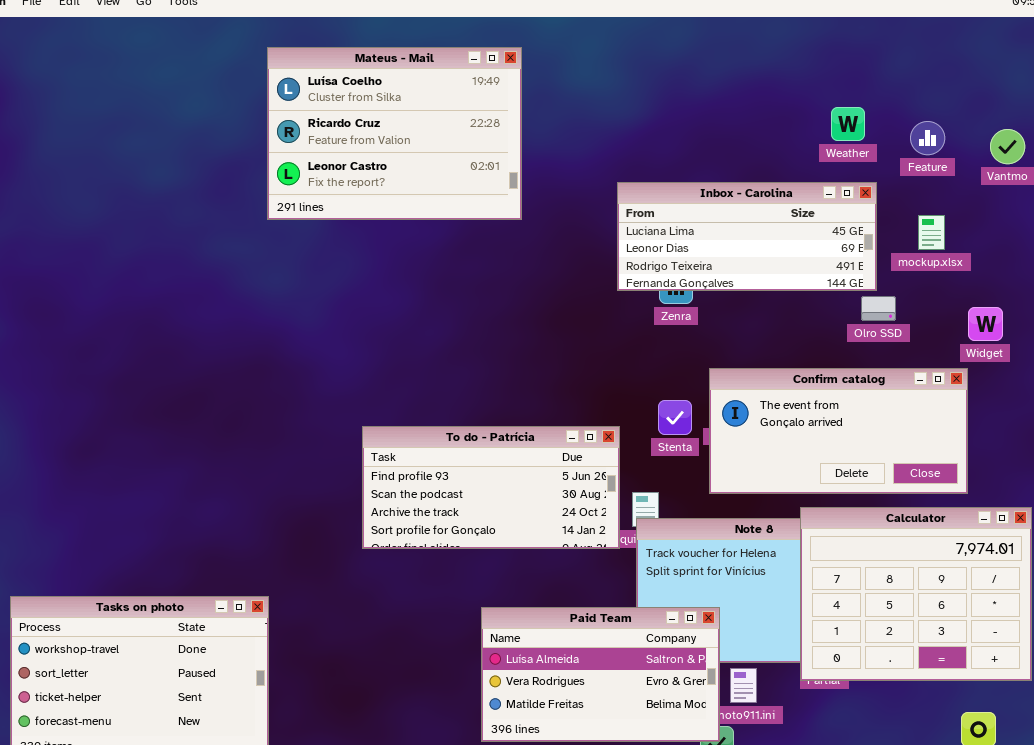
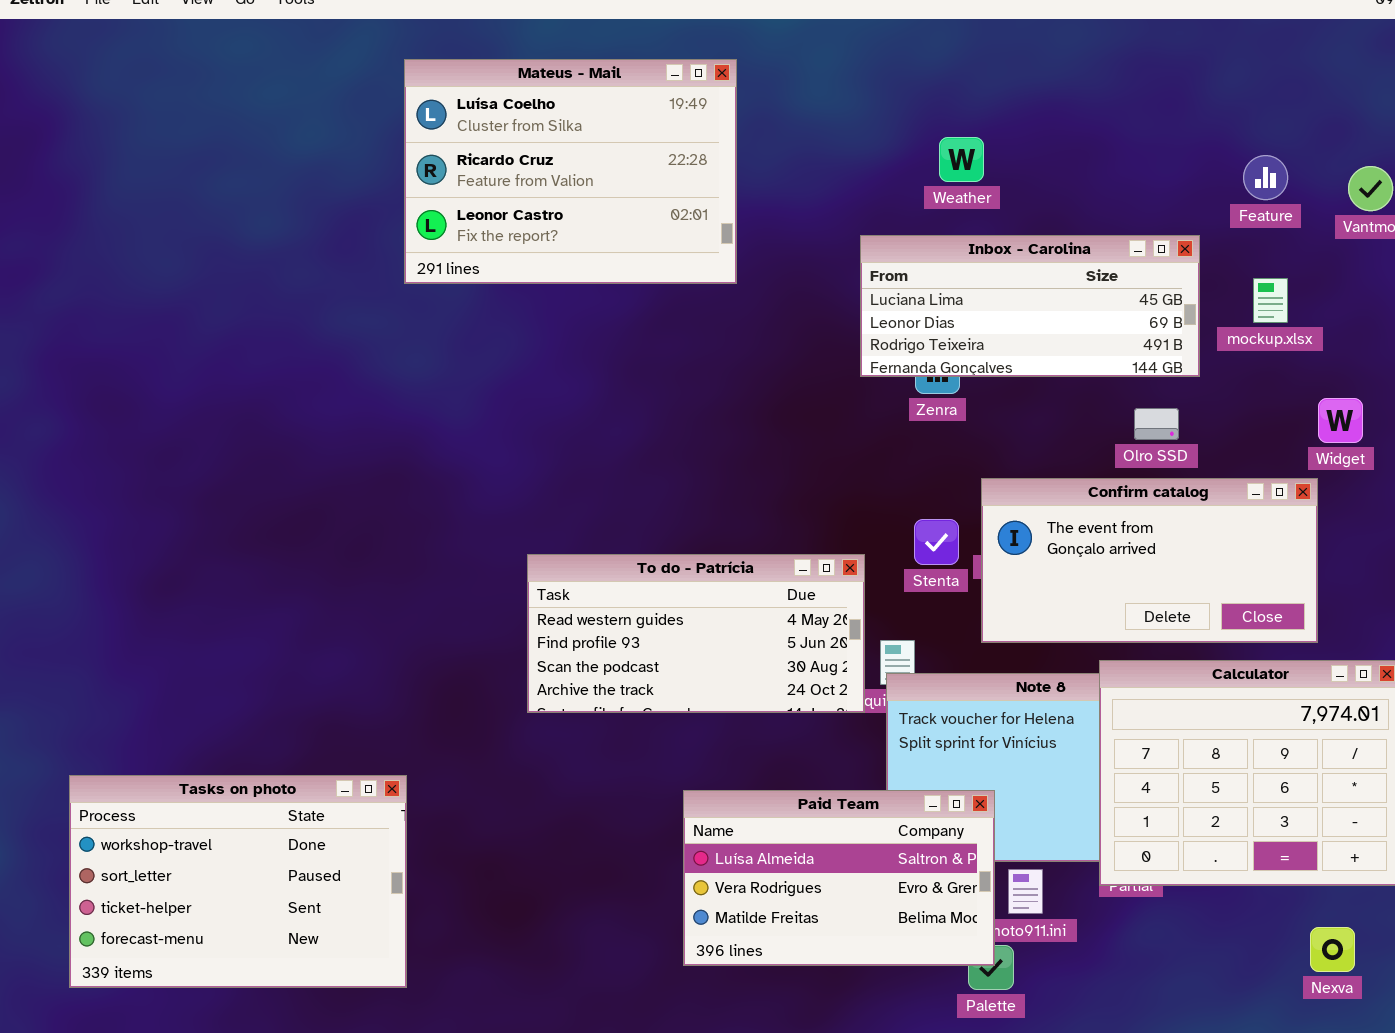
Weather: [831,107,865,141] -> [939,137,984,182], moved
Olro SSD: [861,296,896,321] -> [1134,408,1179,440], moved
To do - Patrícia: [362,426,620,549] -> [527,554,865,713], scrolled up 1 row

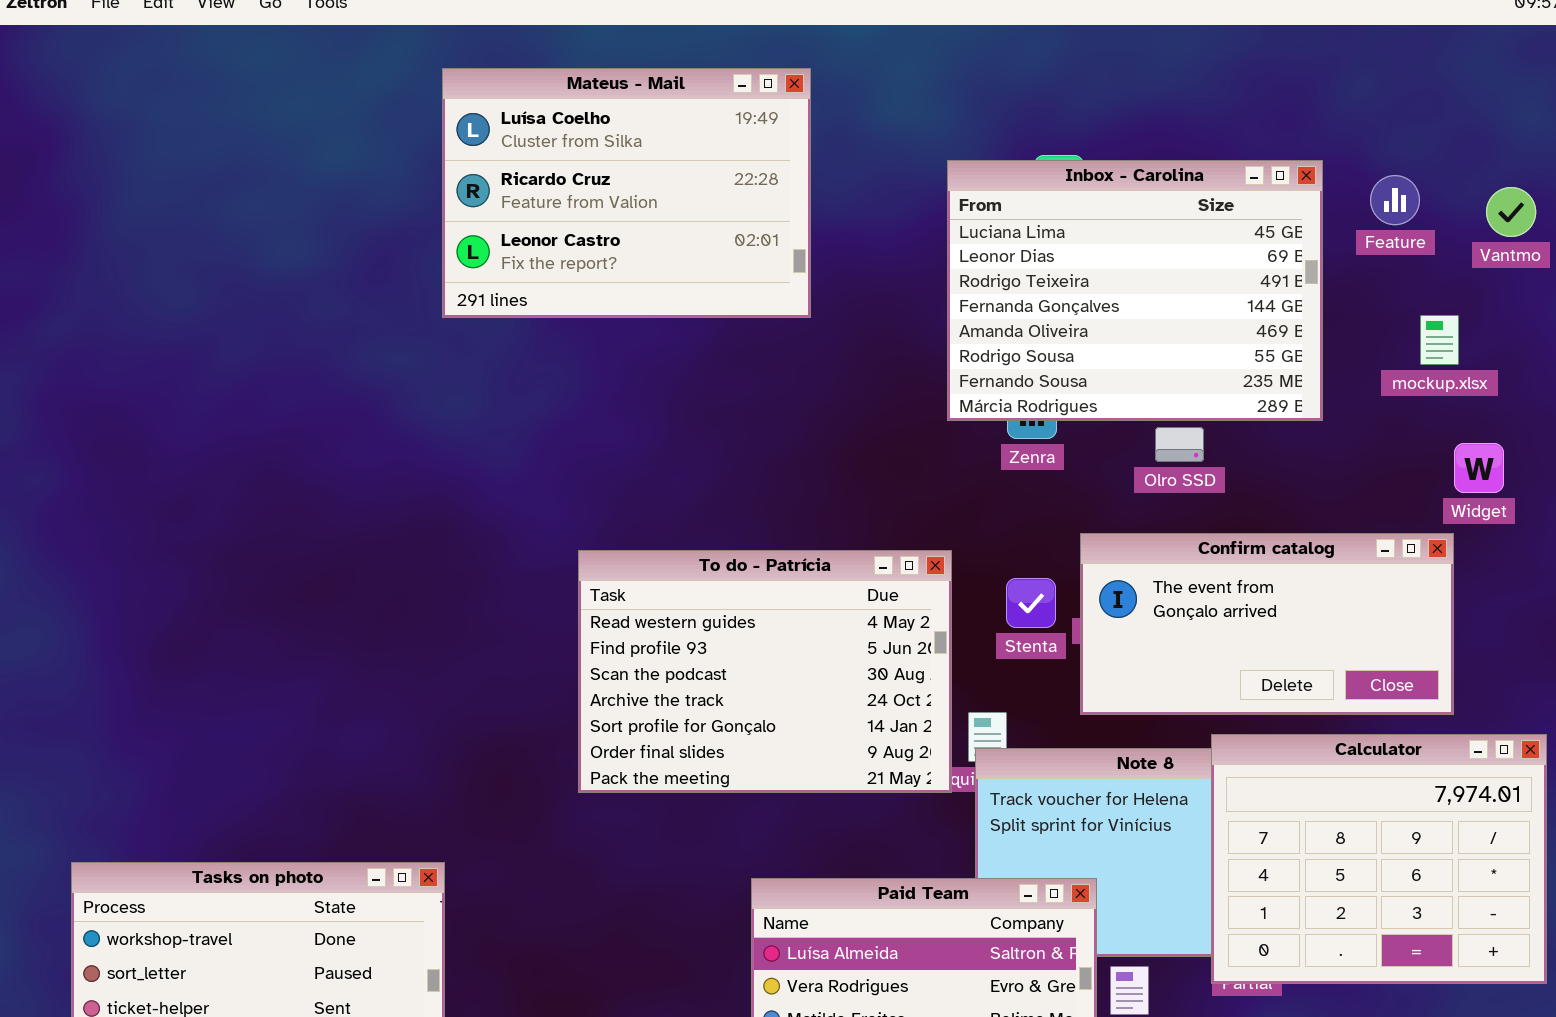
Inbox - Carolina: [860,235,1200,377] -> [947,160,1323,421], resized
mockup.xlsx: [1253,278,1288,323] -> [1420,315,1459,365], moved
Olro SSD: [1134,408,1179,440] -> [1155,427,1204,462], moved
To do - Patrícia: [527,554,865,713] -> [578,550,952,793], resized

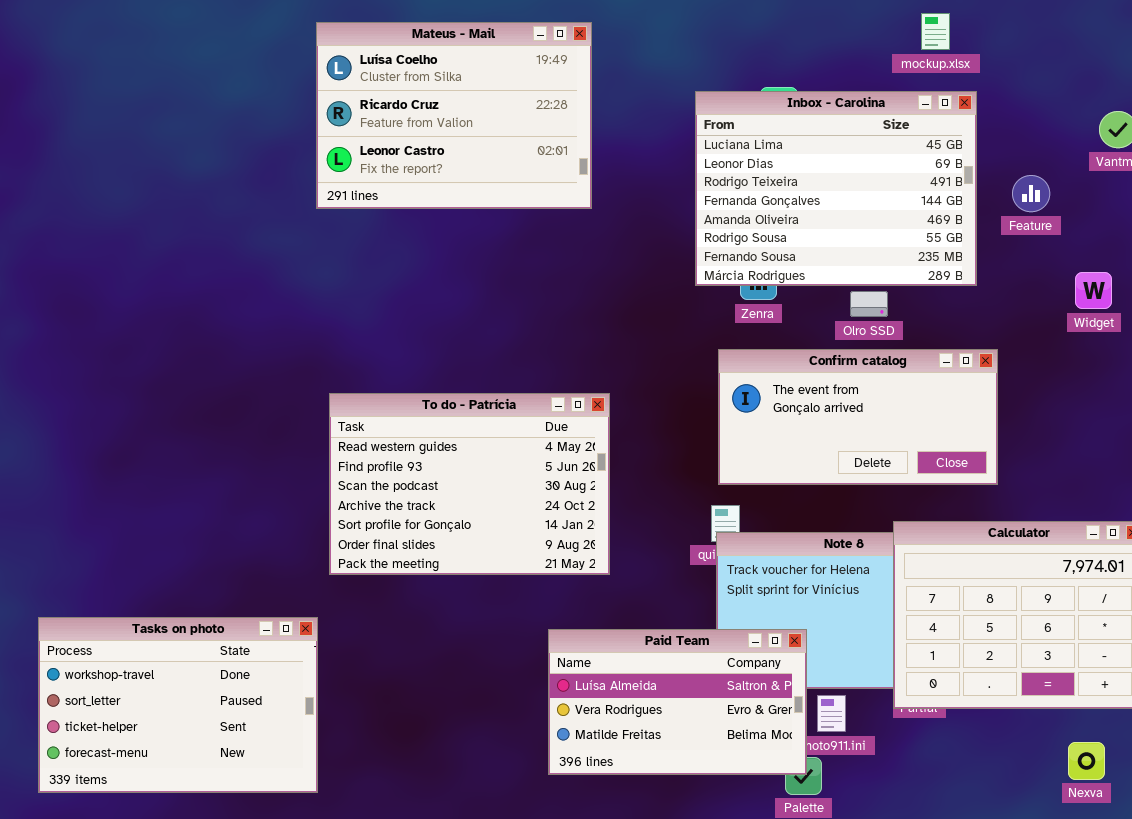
Feature: [1370,175,1420,225] -> [1012,175,1050,212], moved
mockup.xlsx: [1420,315,1459,365] -> [921,13,950,50], moved
Widget: [1454,443,1504,493] -> [1075,272,1112,309], moved
Confirm catalog: [1080,533,1454,715] -> [718,349,998,485], moved
To do - Patrícia: [578,550,952,793] -> [329,393,610,575], moved

